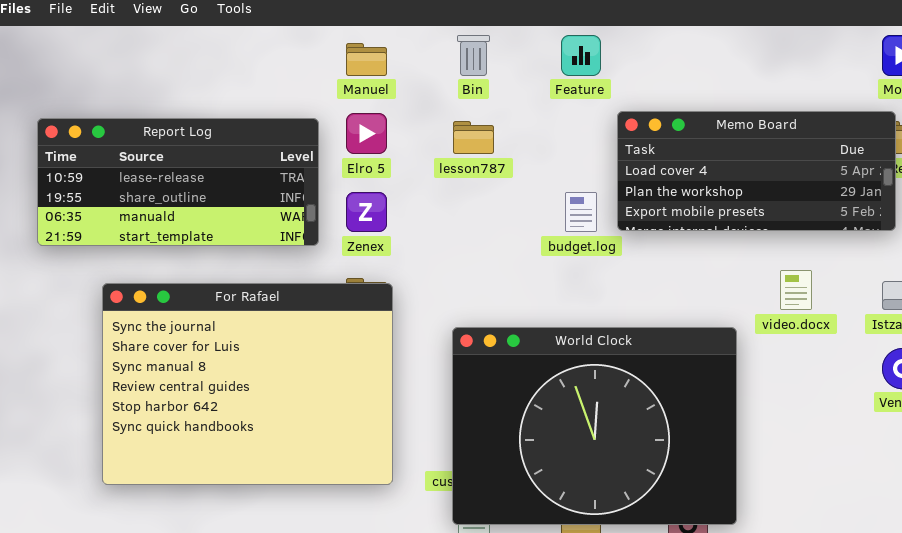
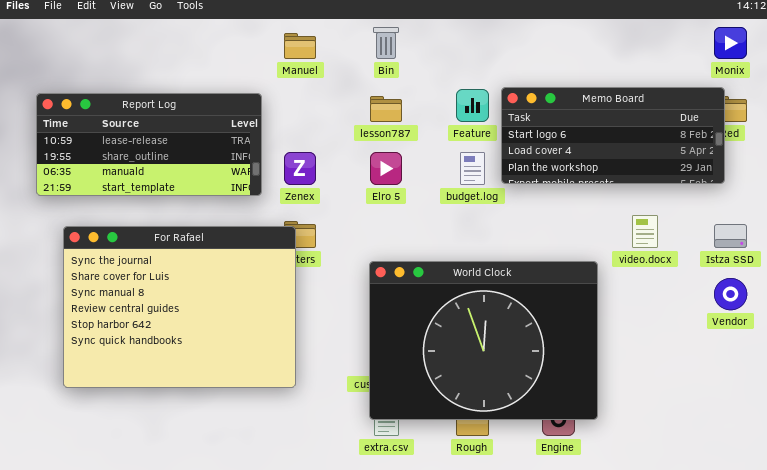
Feature: [561,35,601,76] -> [456,89,489,122], moved
Memo Board: [617,111,896,231] -> [501,87,725,184], scrolled up 1 row
Elro 5: [346,113,387,154] -> [370,152,402,185], moved
For Rafael: [102,283,393,485] -> [63,226,296,388], moved

